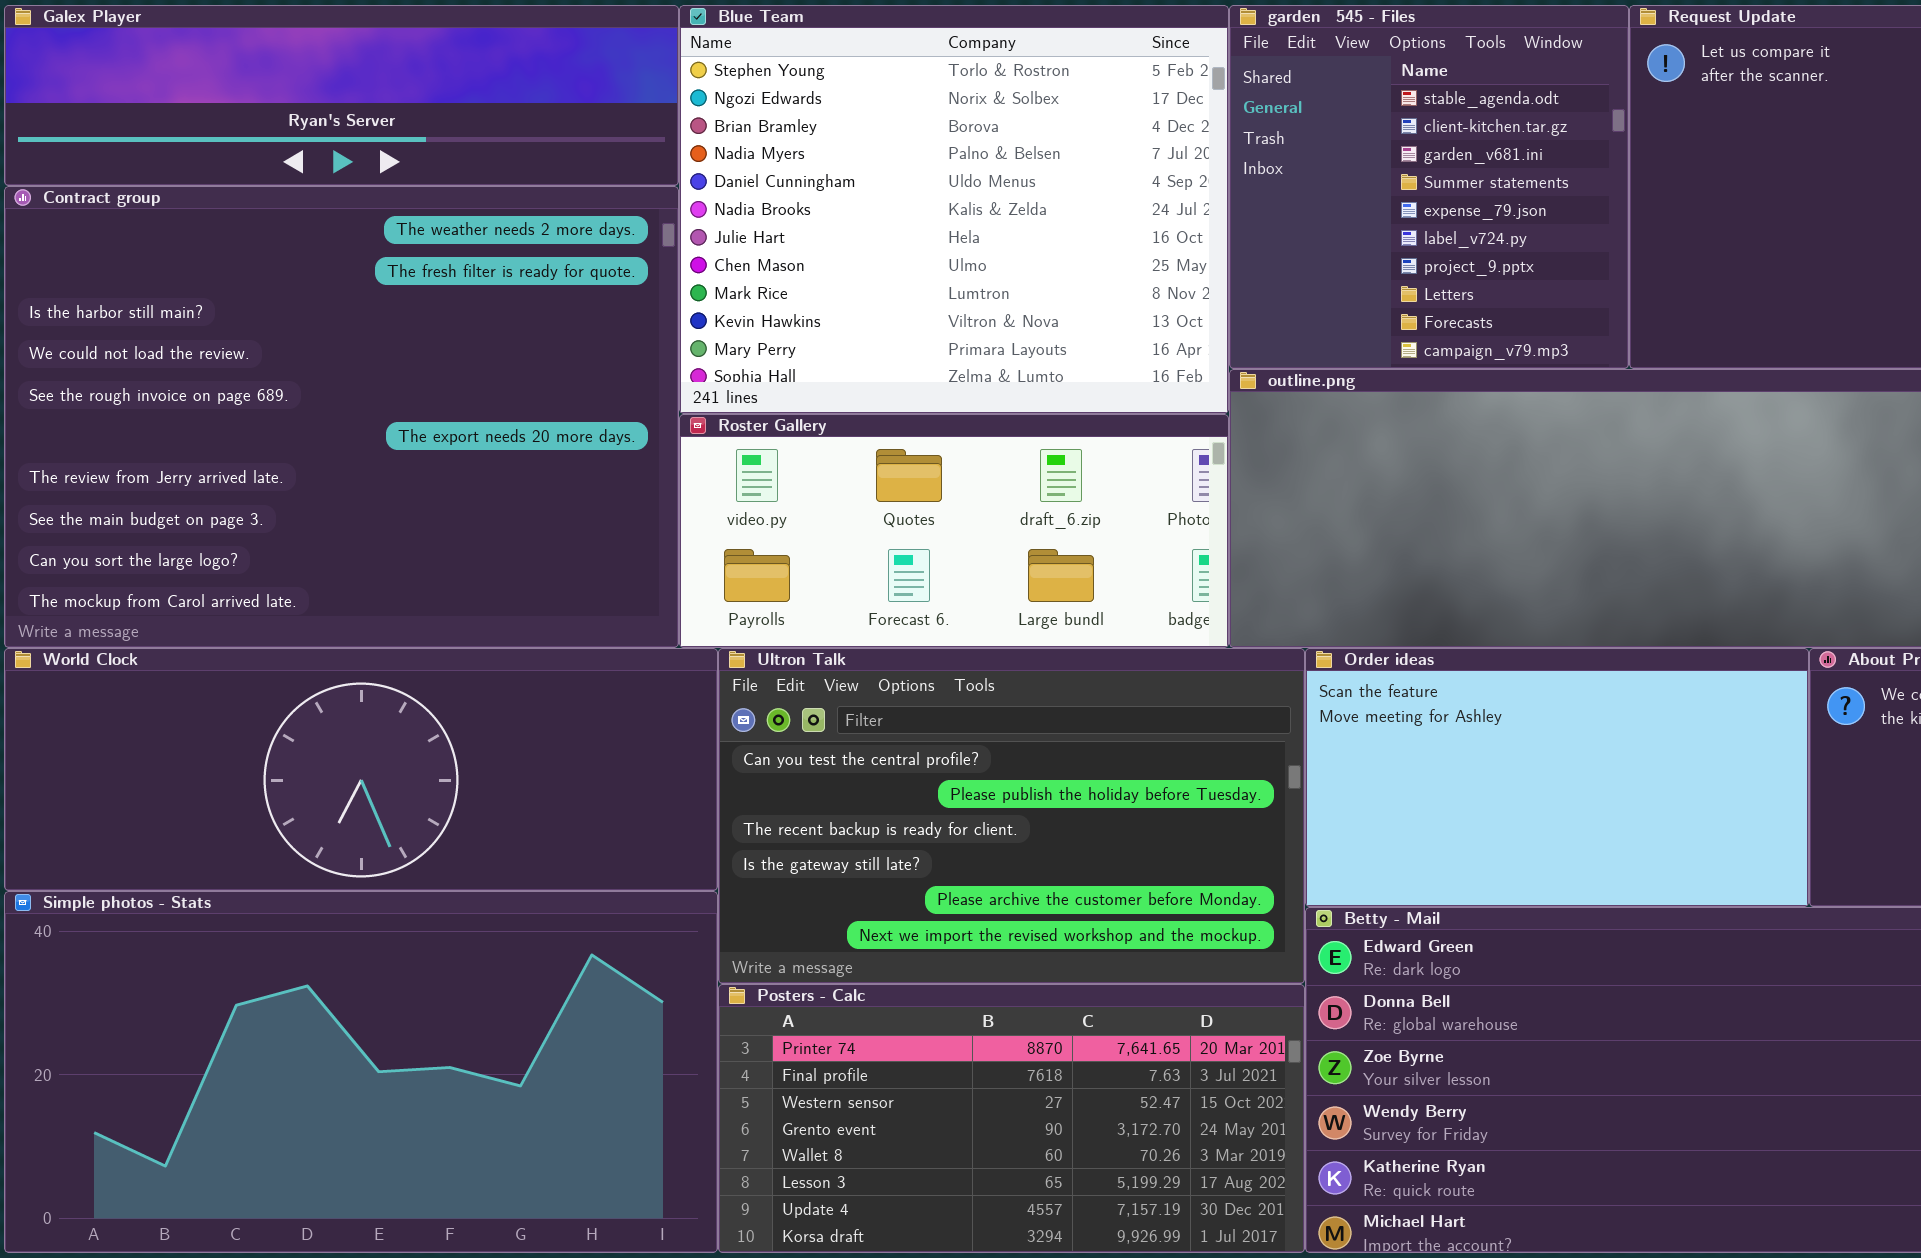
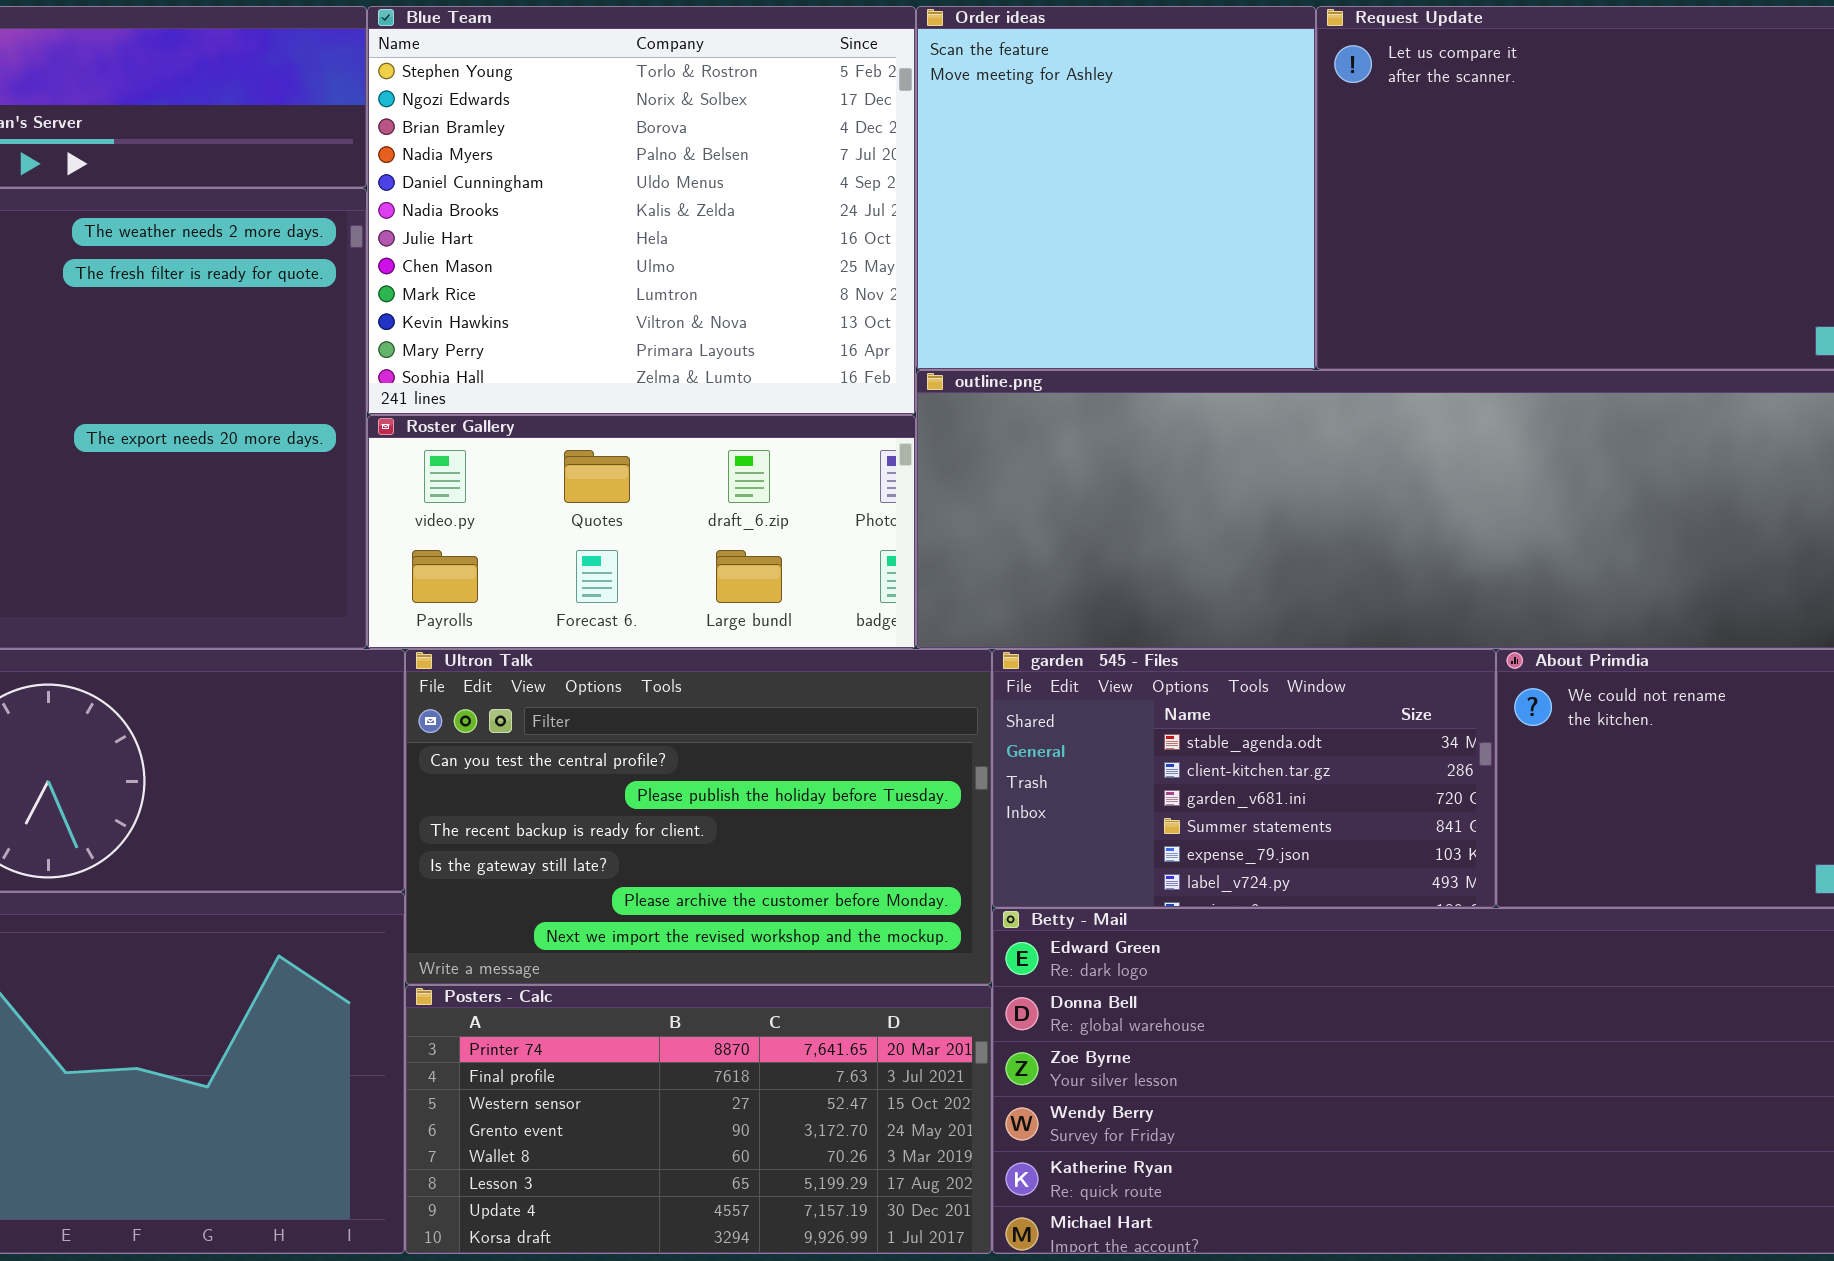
garden_545 - Files: [1229,5,1629,369] -> [992,649,1496,908], moved, resized
Order ideas: [1305,648,1809,907] -> [916,6,1316,370], moved, resized

